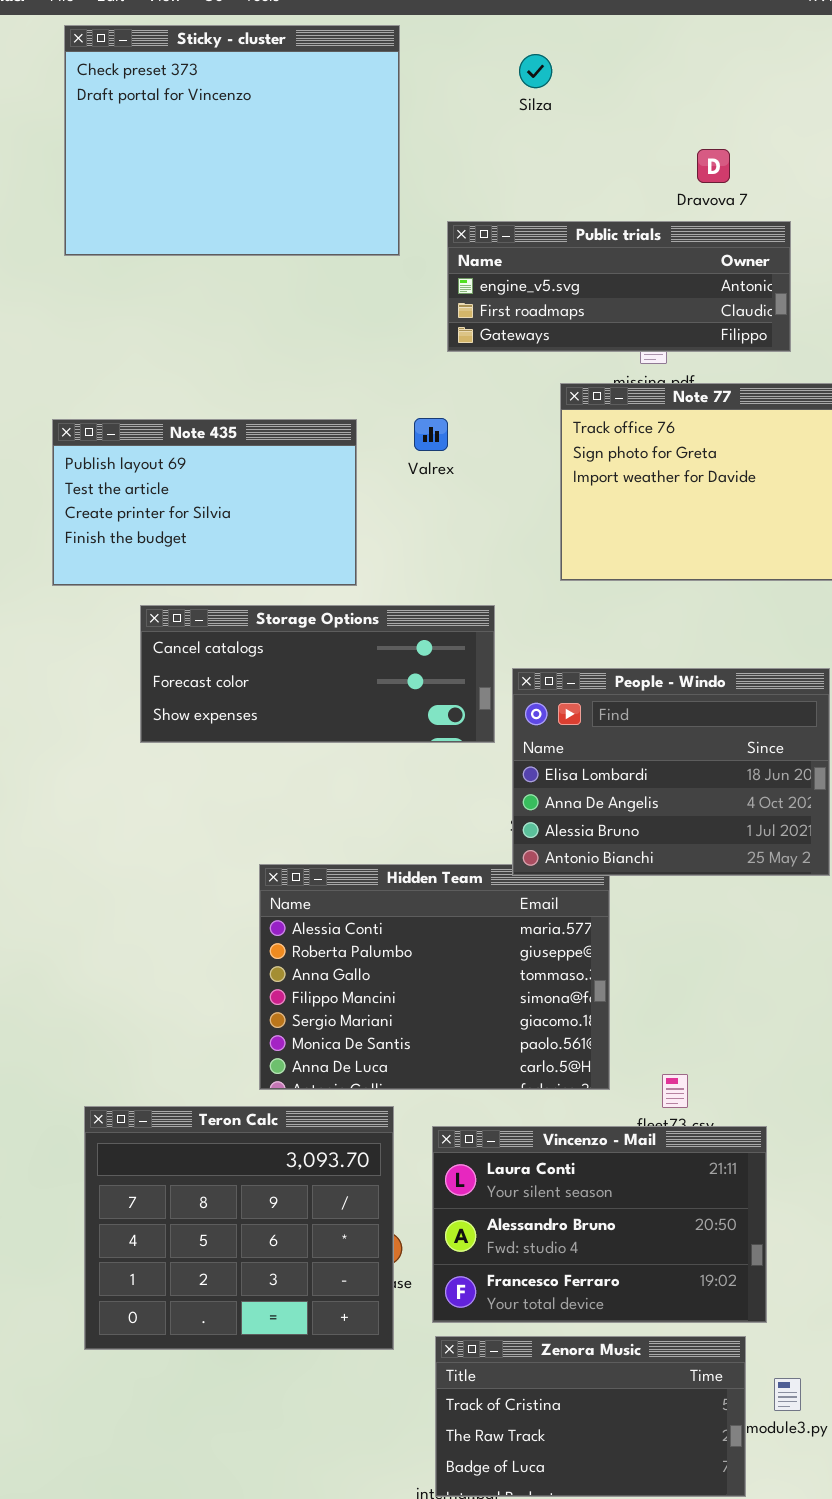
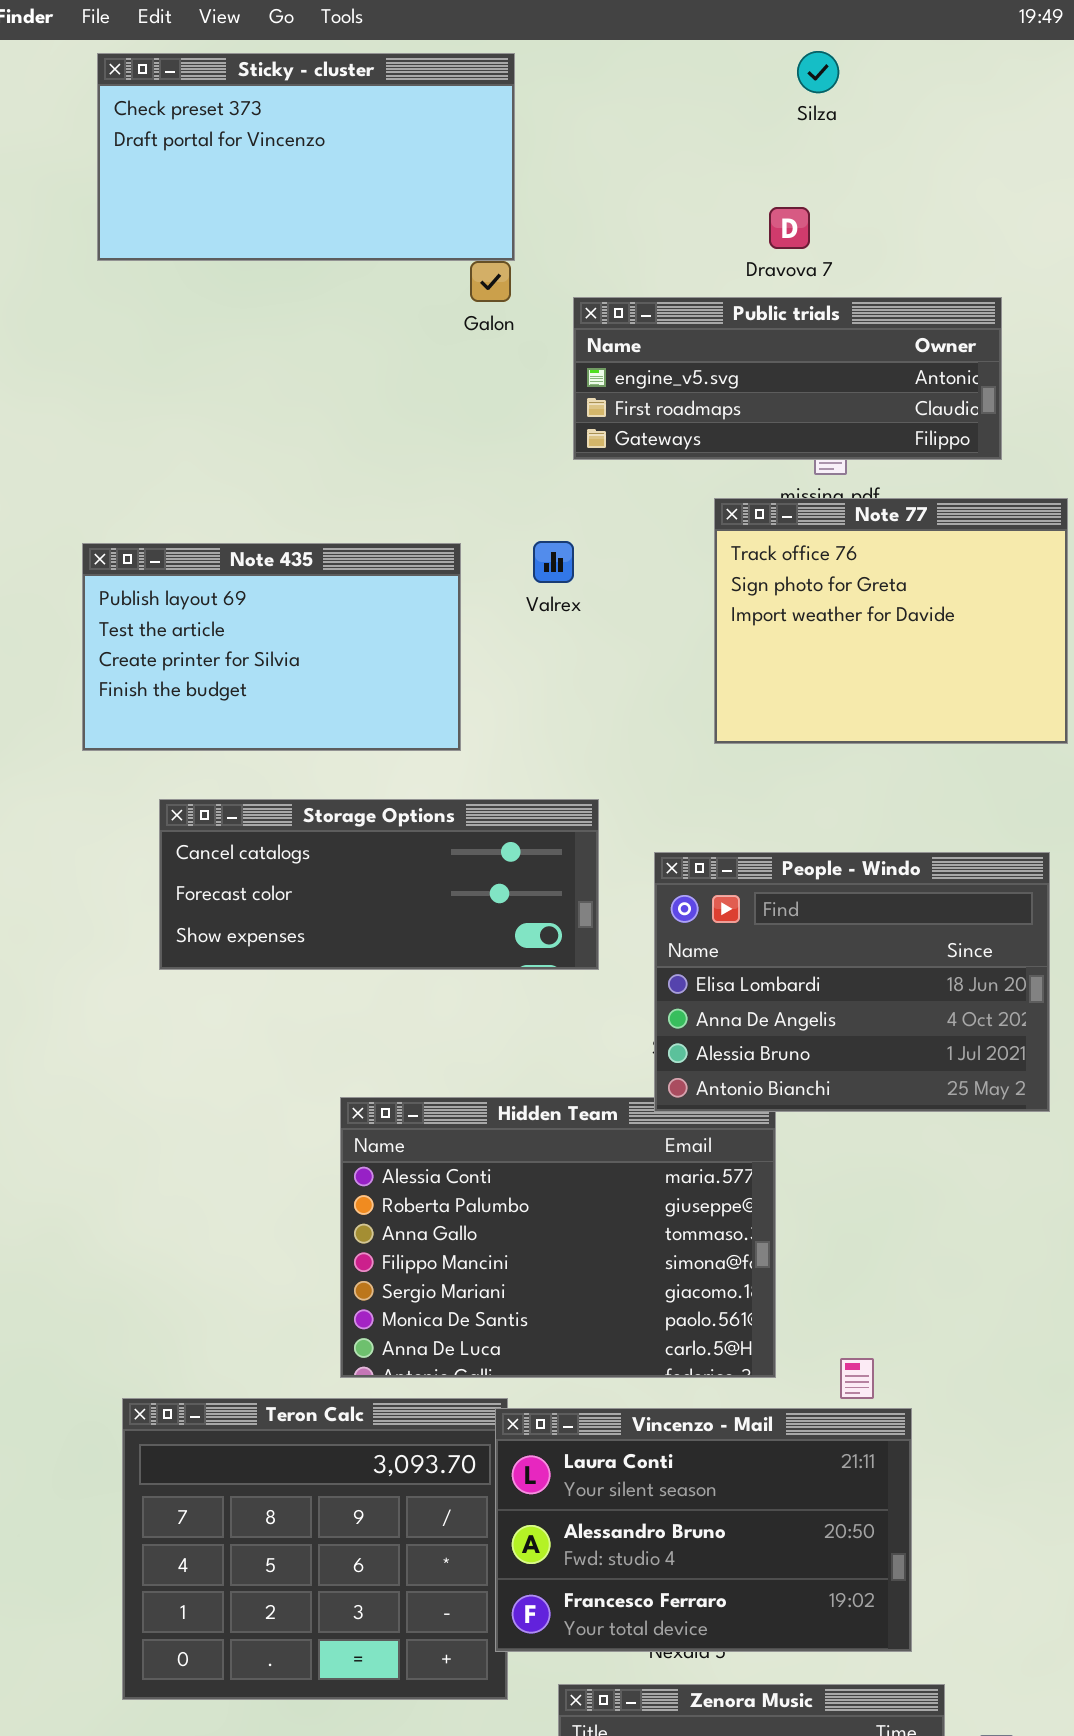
Sticky - cluster: [64,25,400,256] -> [97,53,515,261], resized
Silza: [519,54,552,88] -> [797,51,839,93], moved
Dravova 7: [697,149,730,183] -> [769,207,810,249], moved
Storage Options: [140,605,495,743] -> [159,799,599,970], moved
Vincenzo - Mail: [432,1126,767,1323] -> [495,1408,912,1652], moved

